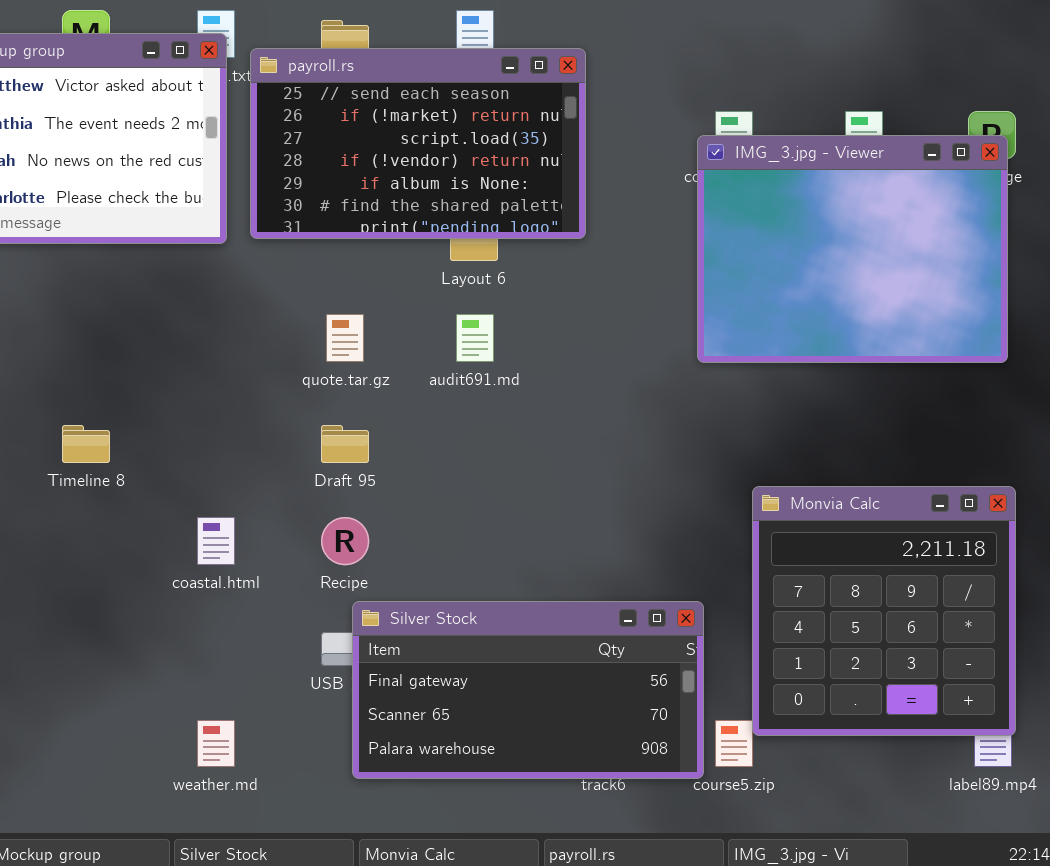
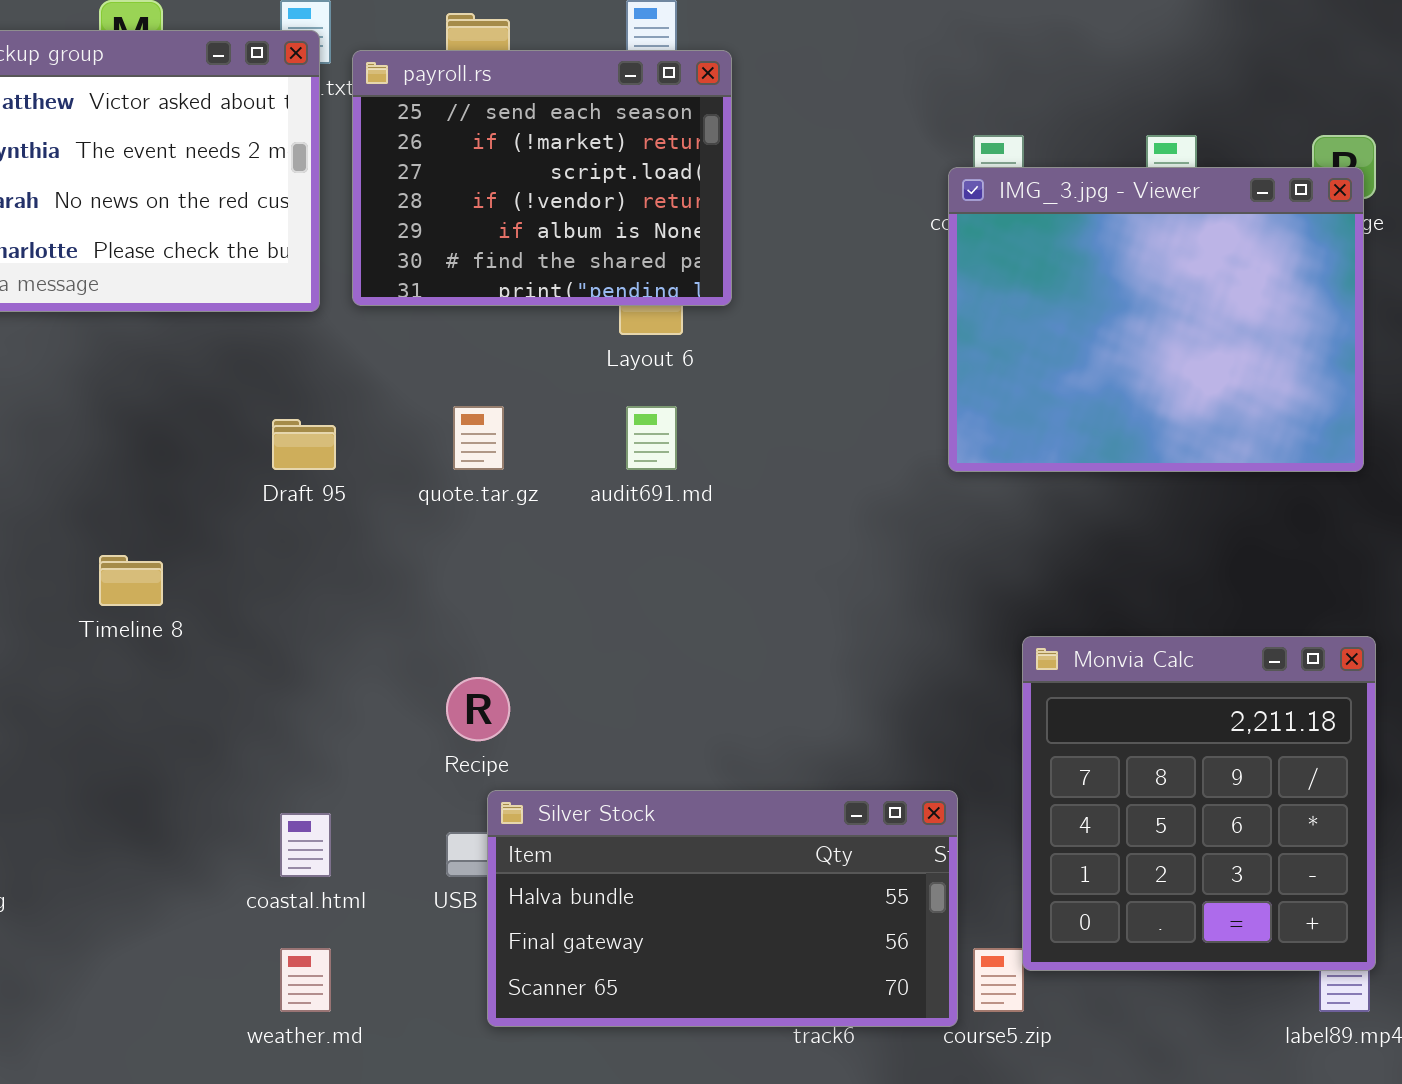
payroll.rs: [250,48,586,239] -> [352,50,732,306], resized
Draft 95: [321,425,369,463] -> [272,419,336,470], moved
coastal.html: [197,517,235,565] -> [280,813,331,877], moved
Silver Stock: [352,601,704,779] -> [487,790,958,1027], scrolled up 1 row

